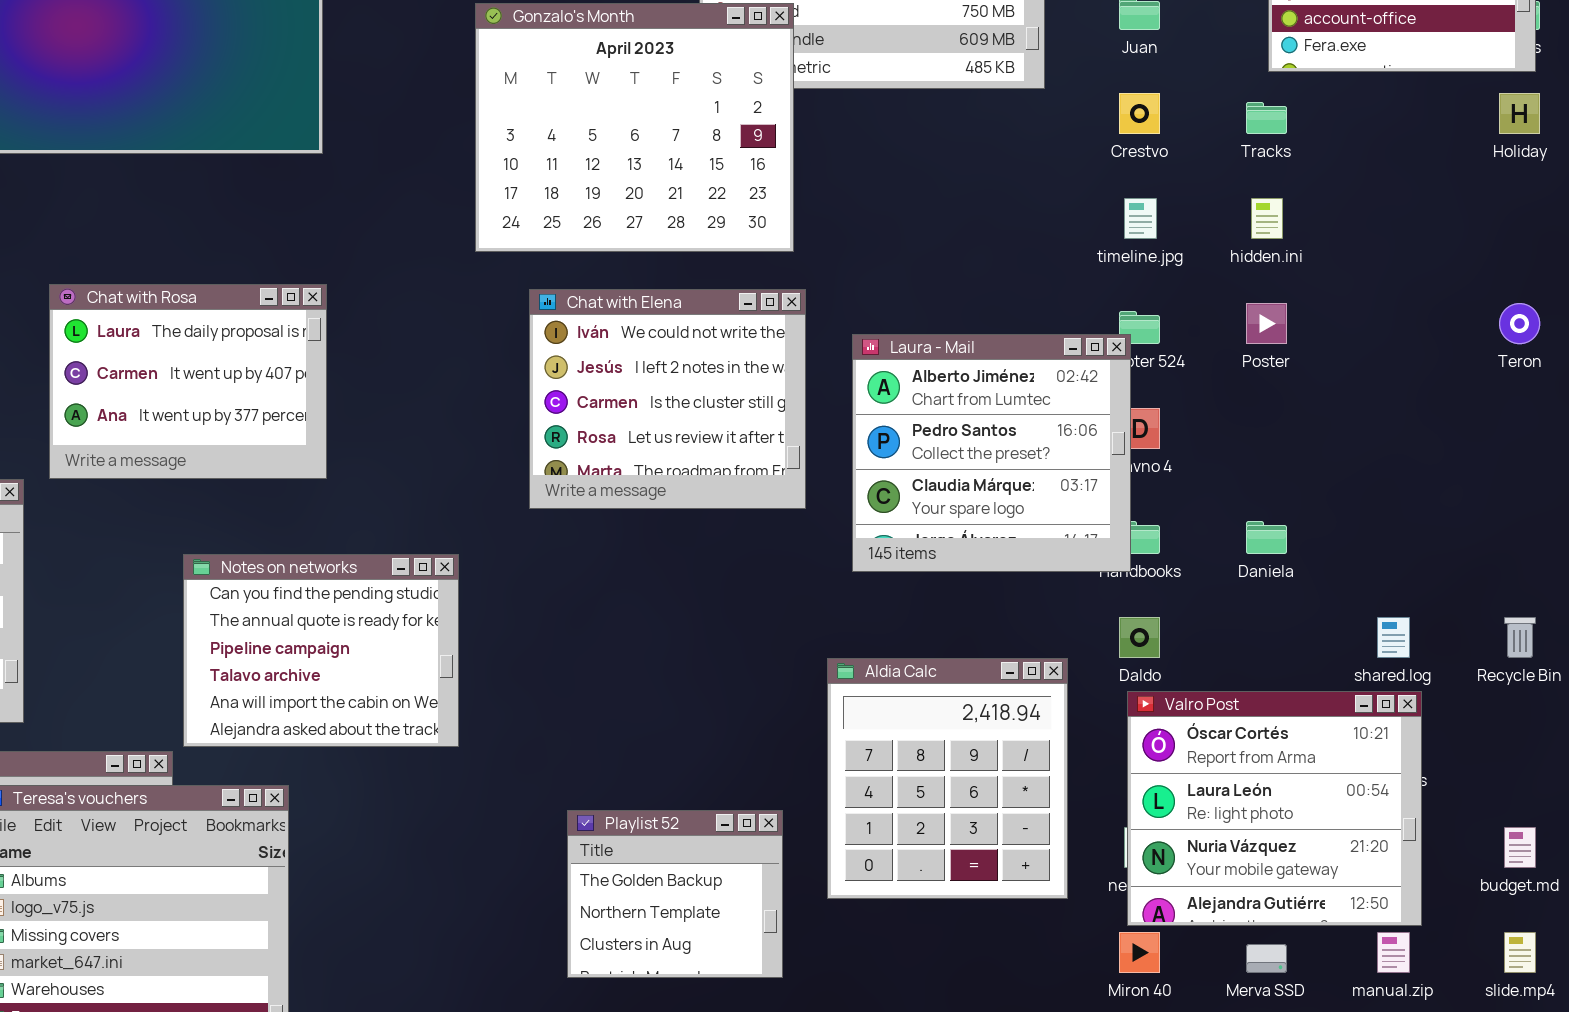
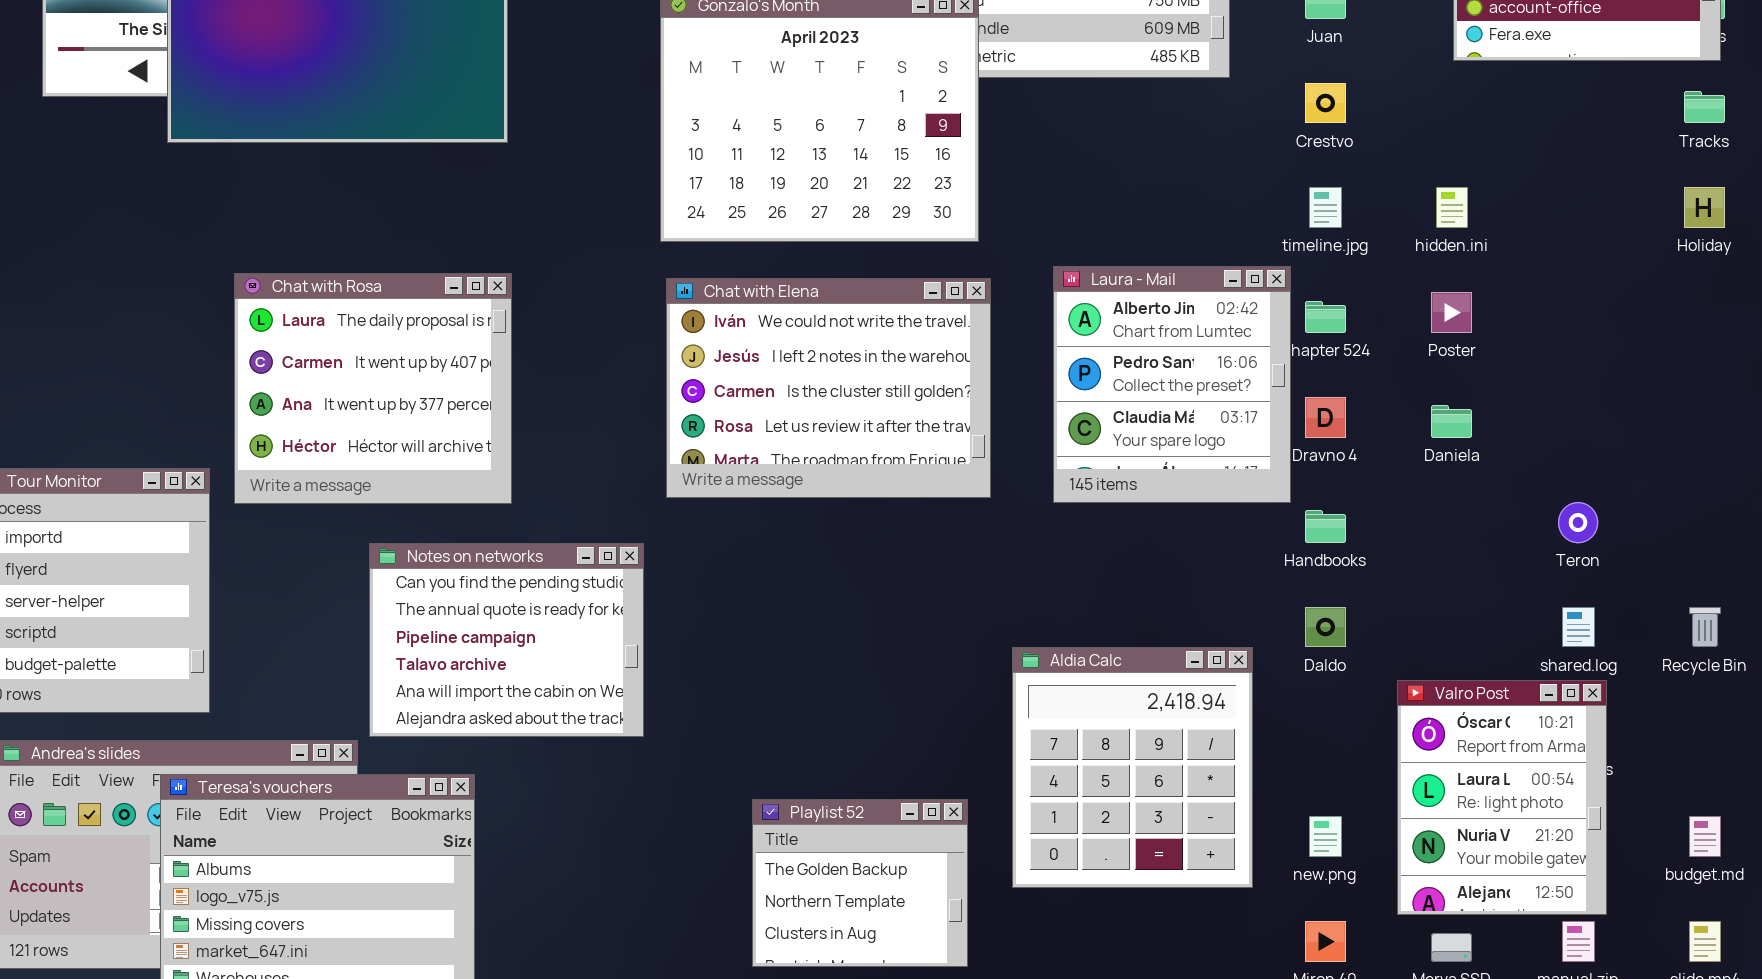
Holiday: [1499,93,1540,134] -> [1684,187,1725,228], moved
Tracks: [1246,102,1287,134] -> [1684,91,1725,123], moved
Chat with Rosa: [49,284,327,479] -> [234,273,512,504], resized
Chat with Elena: [529,289,806,509] -> [666,278,991,498], resized
Teron: [1499,303,1540,344] -> [1558,502,1598,543], moved
Laura - Mail: [852,334,1131,572] -> [1053,266,1291,503], moved, resized
Daniela: [1246,521,1287,554] -> [1431,405,1472,438], moved
Valro Post: [1127,691,1422,926] -> [1397,680,1607,915], resized

